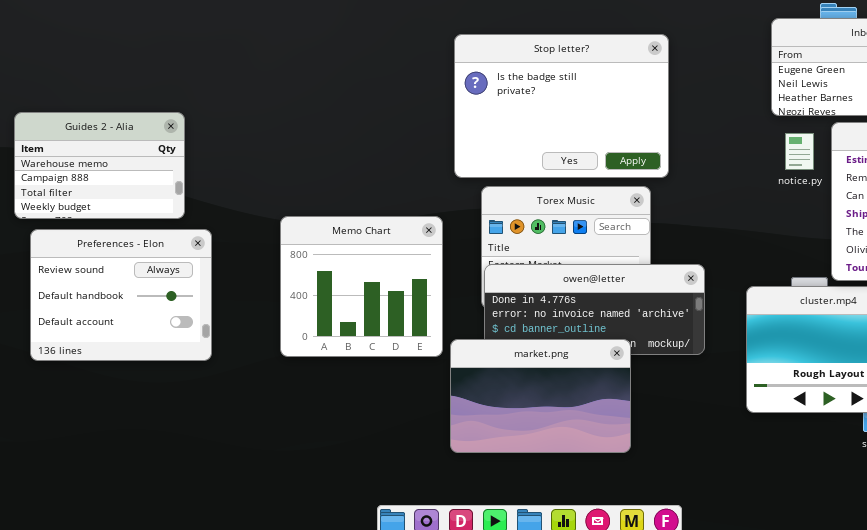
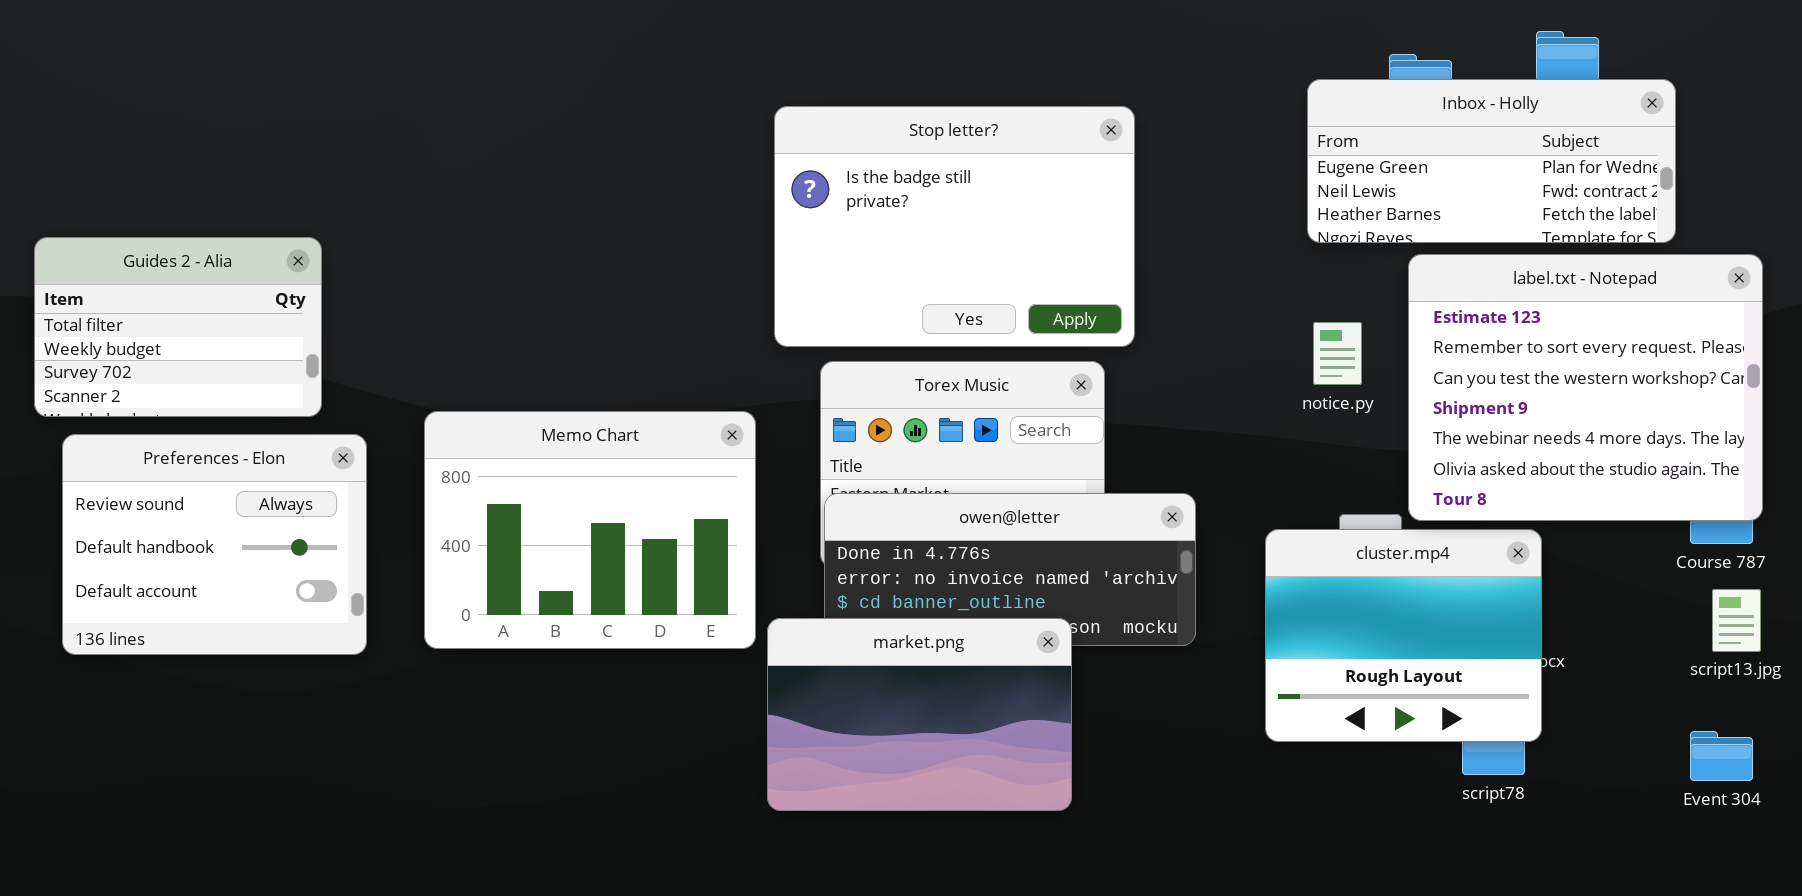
Guides 2 - Alia: [14,112,185,219] -> [34,237,322,417], scrolled down 2 rows
notice.py: [785,133,814,170] -> [1313,322,1362,385], moved
Memo Chart: [280,216,443,357] -> [424,411,756,649], resized

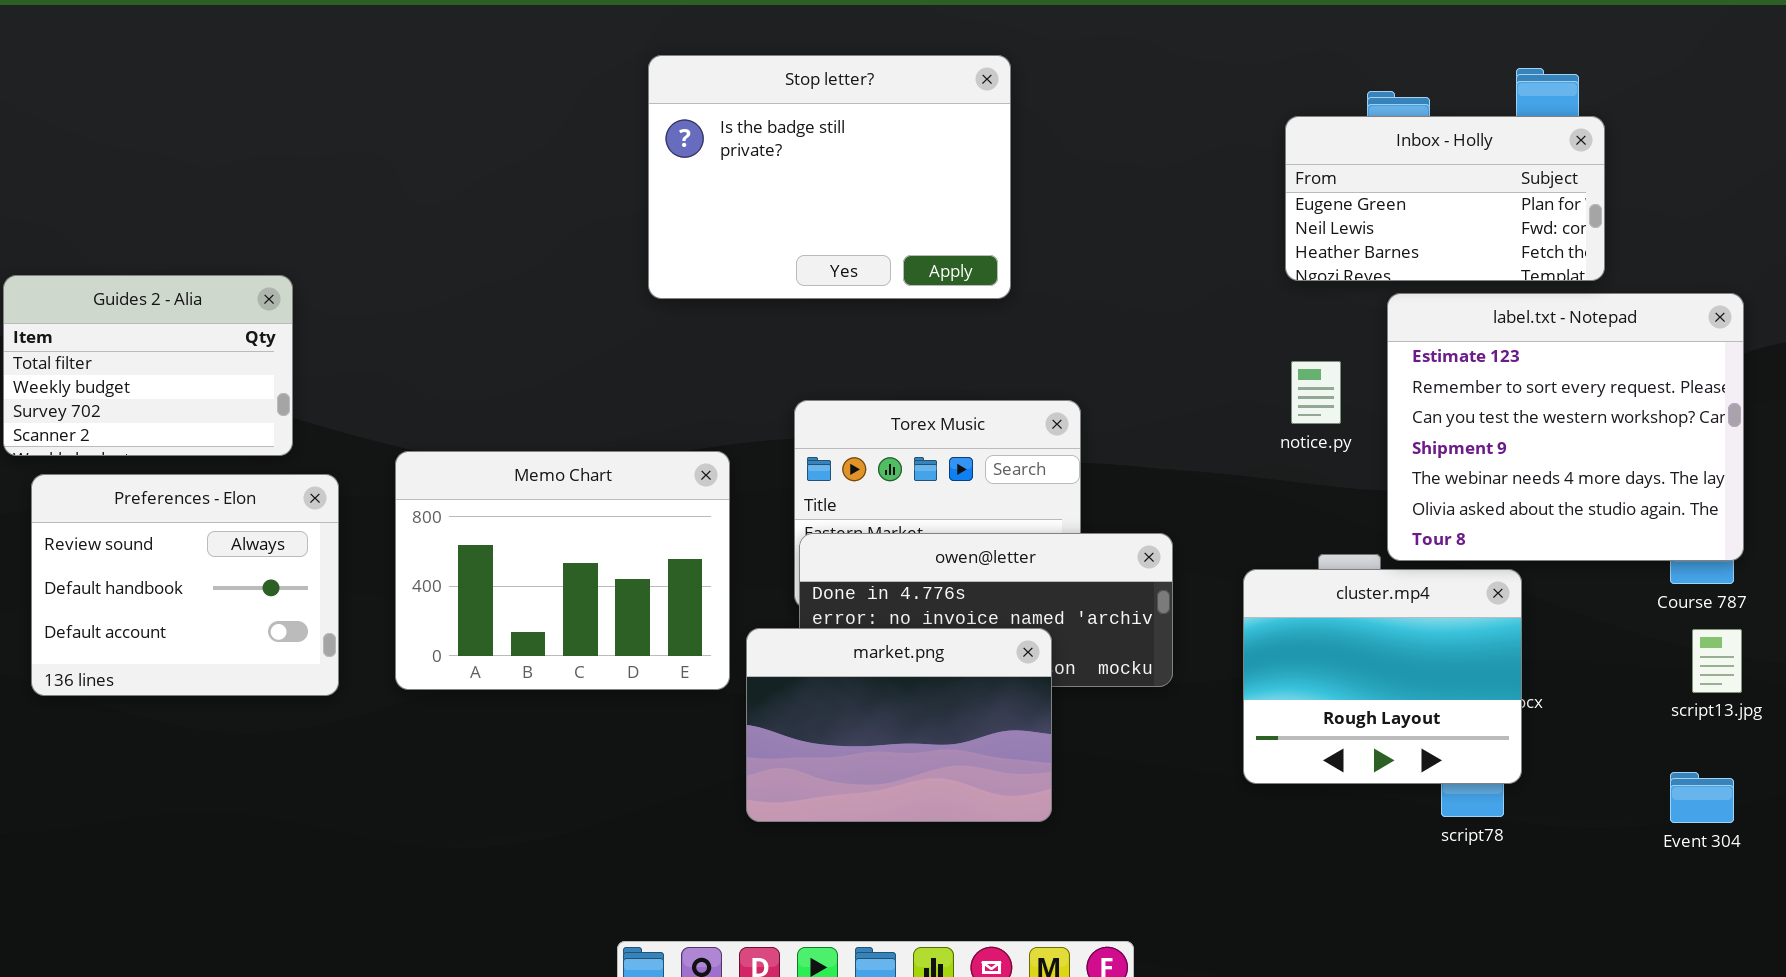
Inbox - Holly: [1307,79,1676,243] -> [1285,116,1605,281], resized
Stop letter?: [774,106,1135,347] -> [648,55,1011,299], moved
market.png: [767,618,1072,811] -> [746,628,1052,822], moved

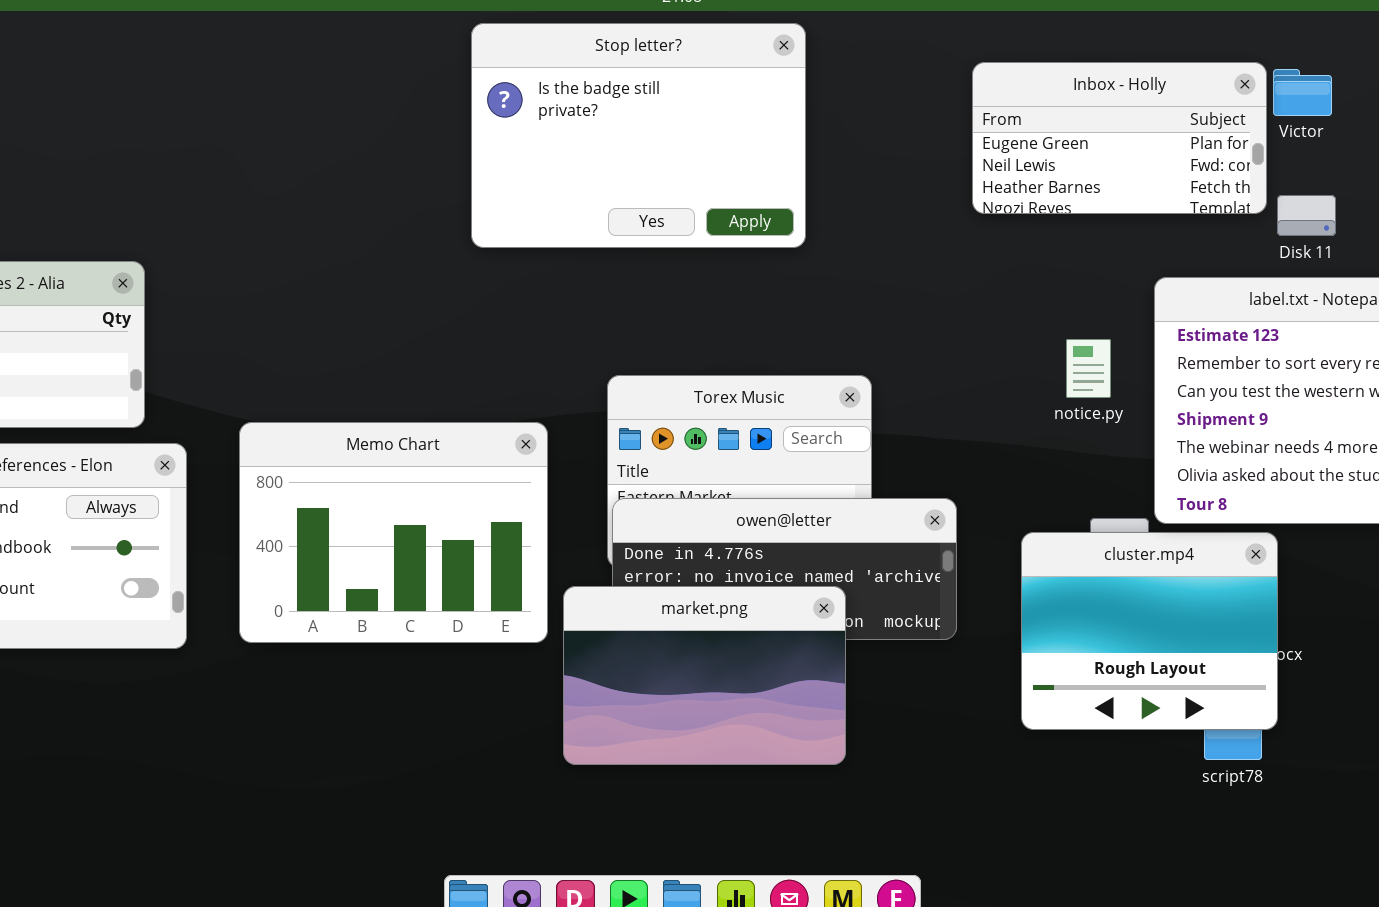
Stop letter?: [648,55,1011,299] -> [471,23,806,248], moved
Inbox - Holly: [1285,116,1605,281] -> [972,62,1267,214], moved

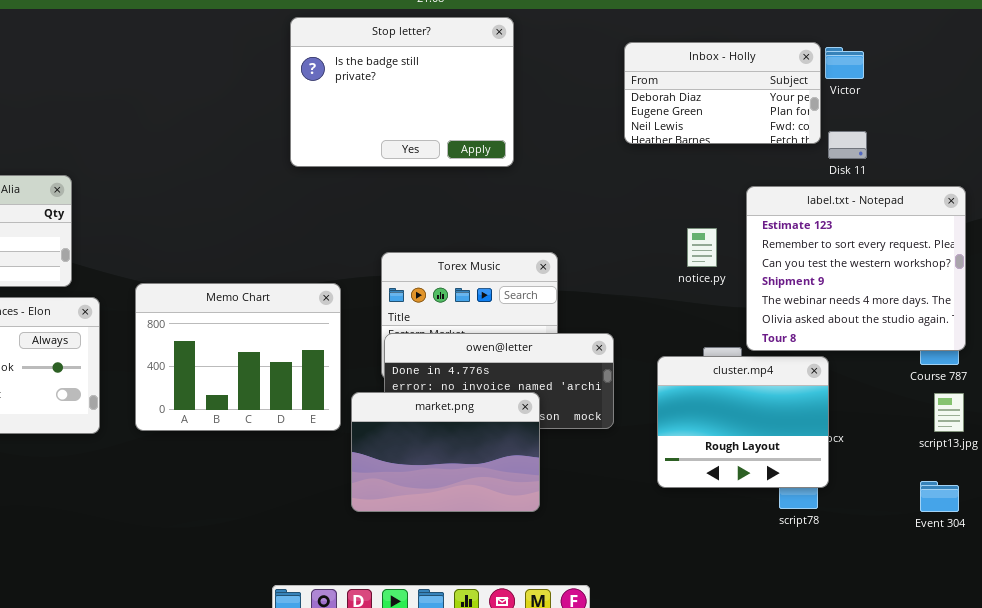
Inbox - Holly: [972,62,1267,214] -> [624,42,821,144], scrolled up 1 row

